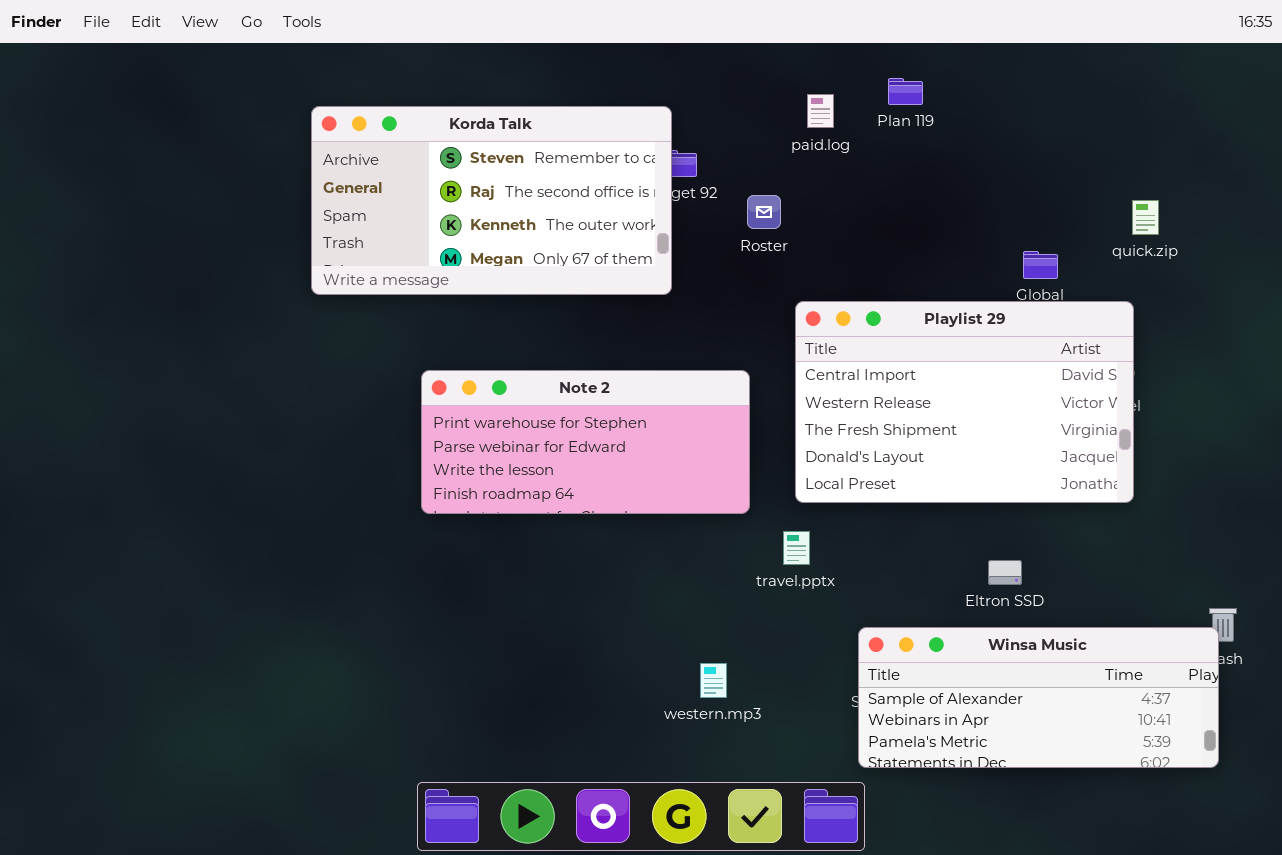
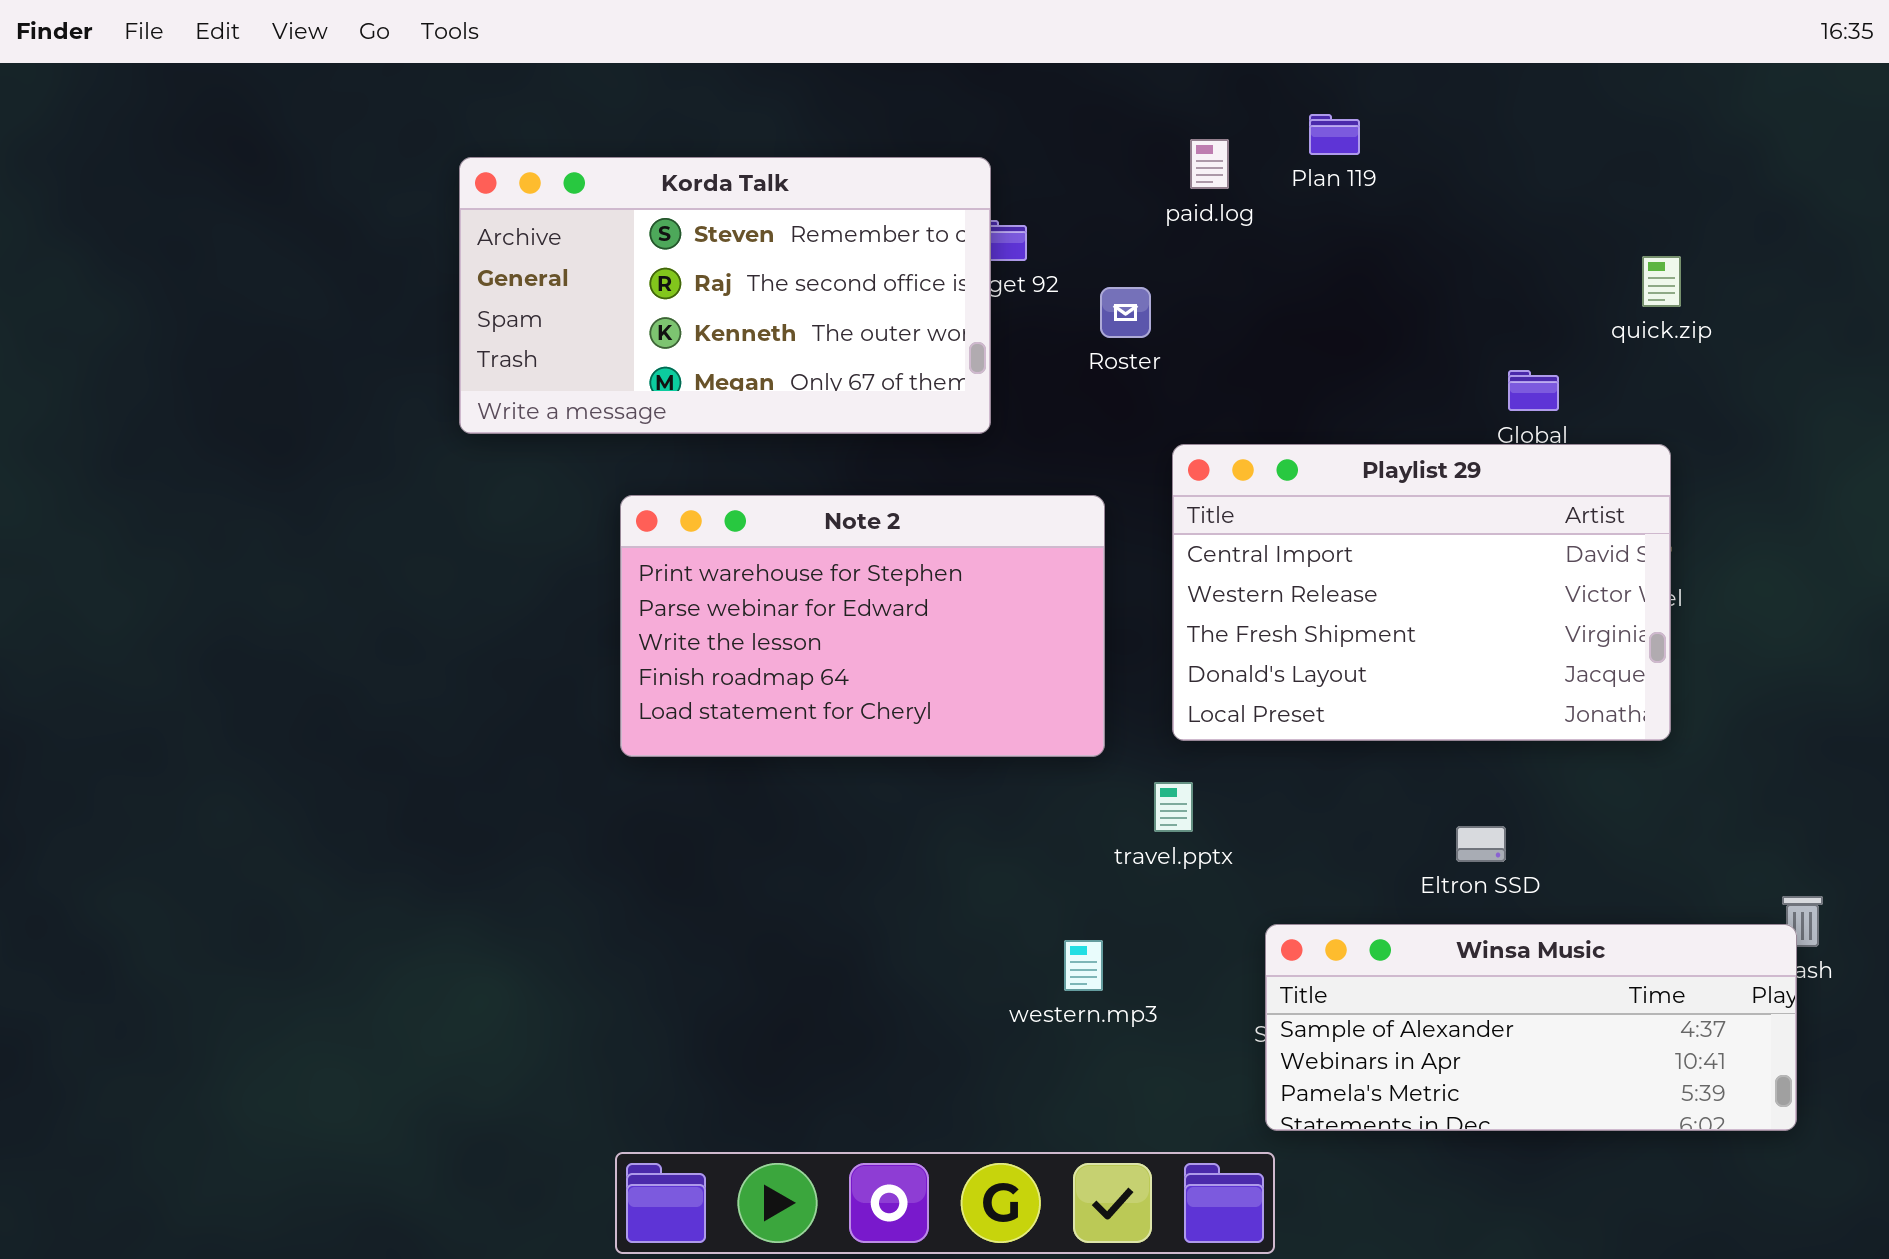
quick.zip: [1132,200,1159,235] -> [1642,256,1681,307], moved
Note 2: [421,370,750,514] -> [620,495,1105,757], resized
western.mp3: [700,663,727,698] -> [1064,940,1103,991], moved

